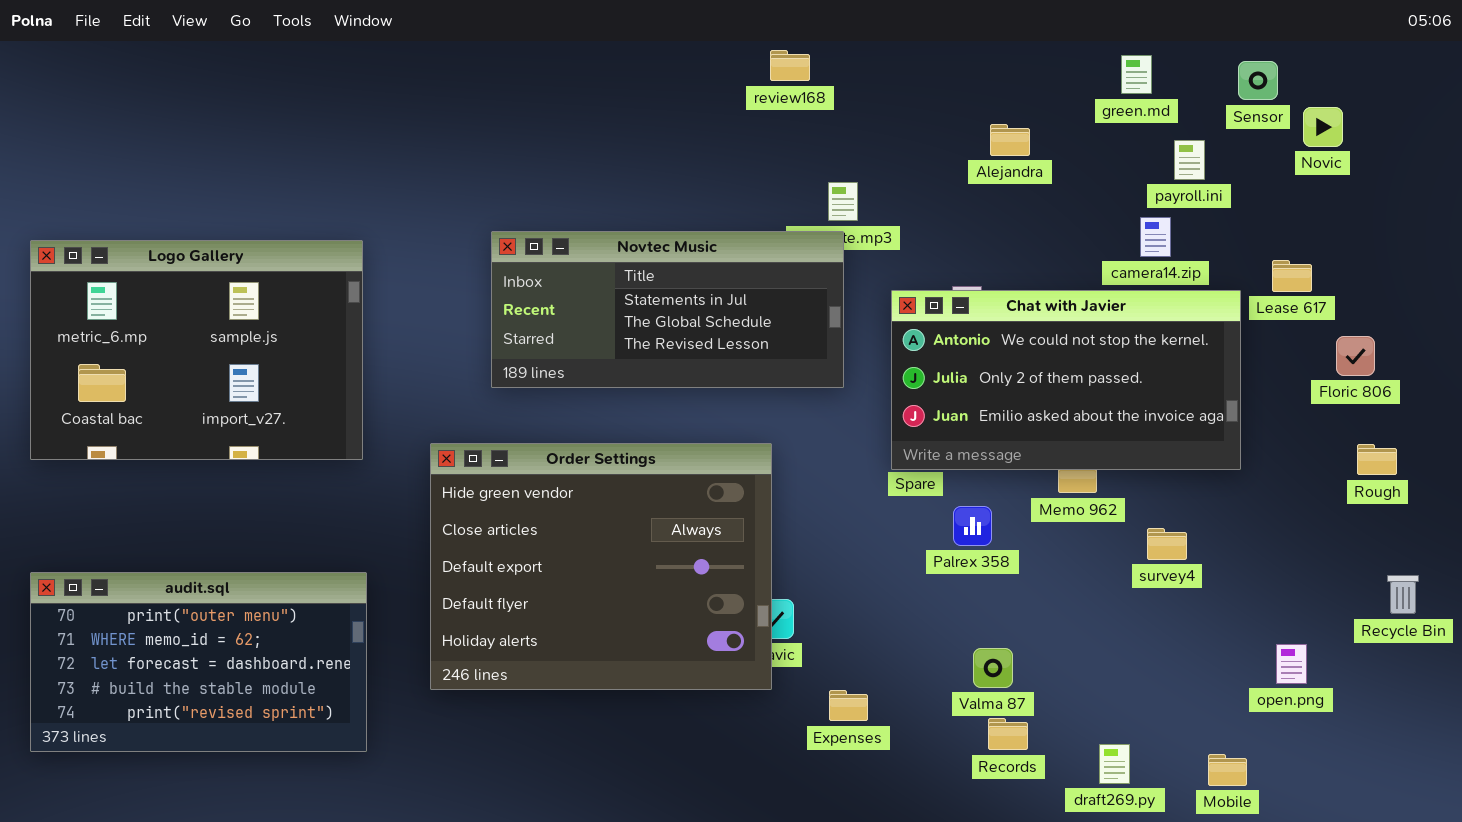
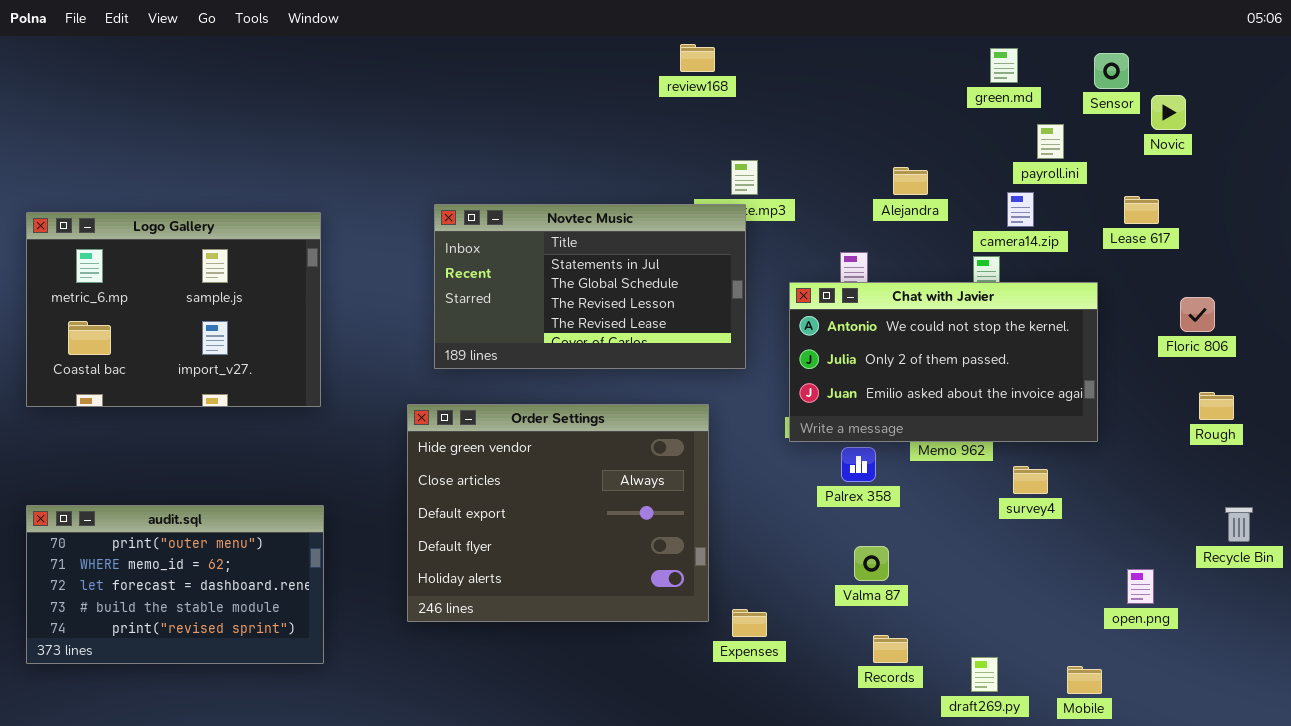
Alejandra: [990,124,1030,156] -> [893,167,928,195], moved
Novtec Music: [491,231,844,388] -> [434,204,746,369], resized
Lease 617: [1272,260,1312,292] -> [1124,196,1159,224], moved
Chat with Javier: [891,290,1241,470] -> [789,282,1098,442], moved
Order Settings: [430,443,772,690] -> [407,404,709,622], moved
Valma 87: [973,648,1013,688] -> [854,546,889,581], moved

